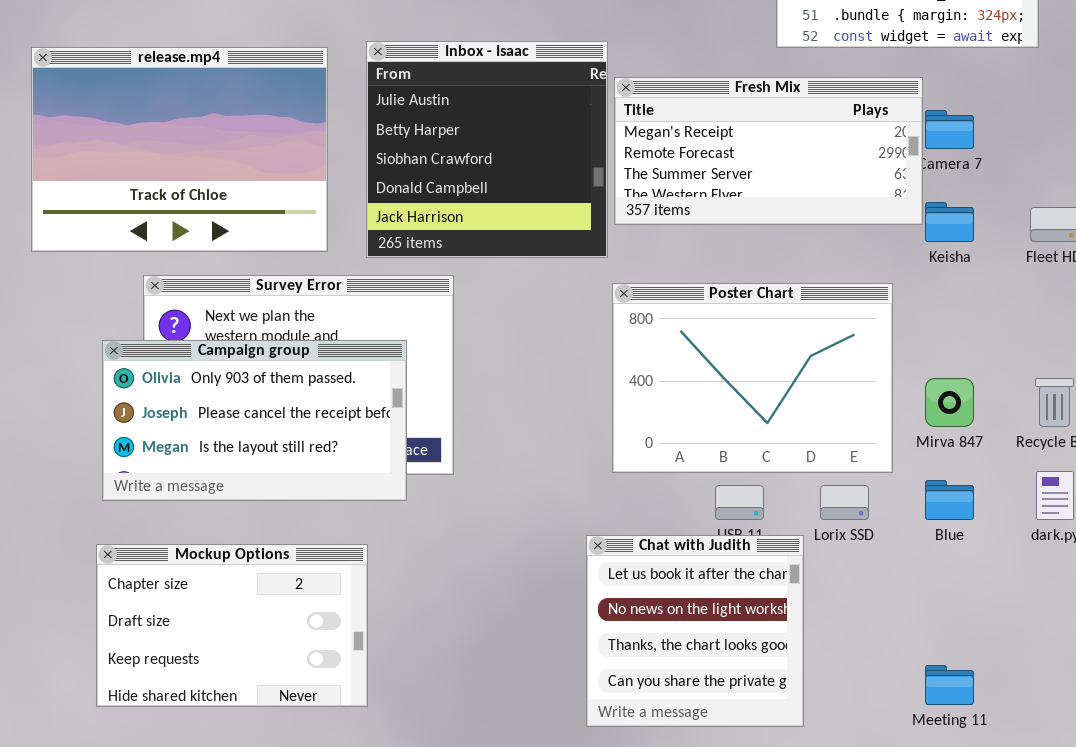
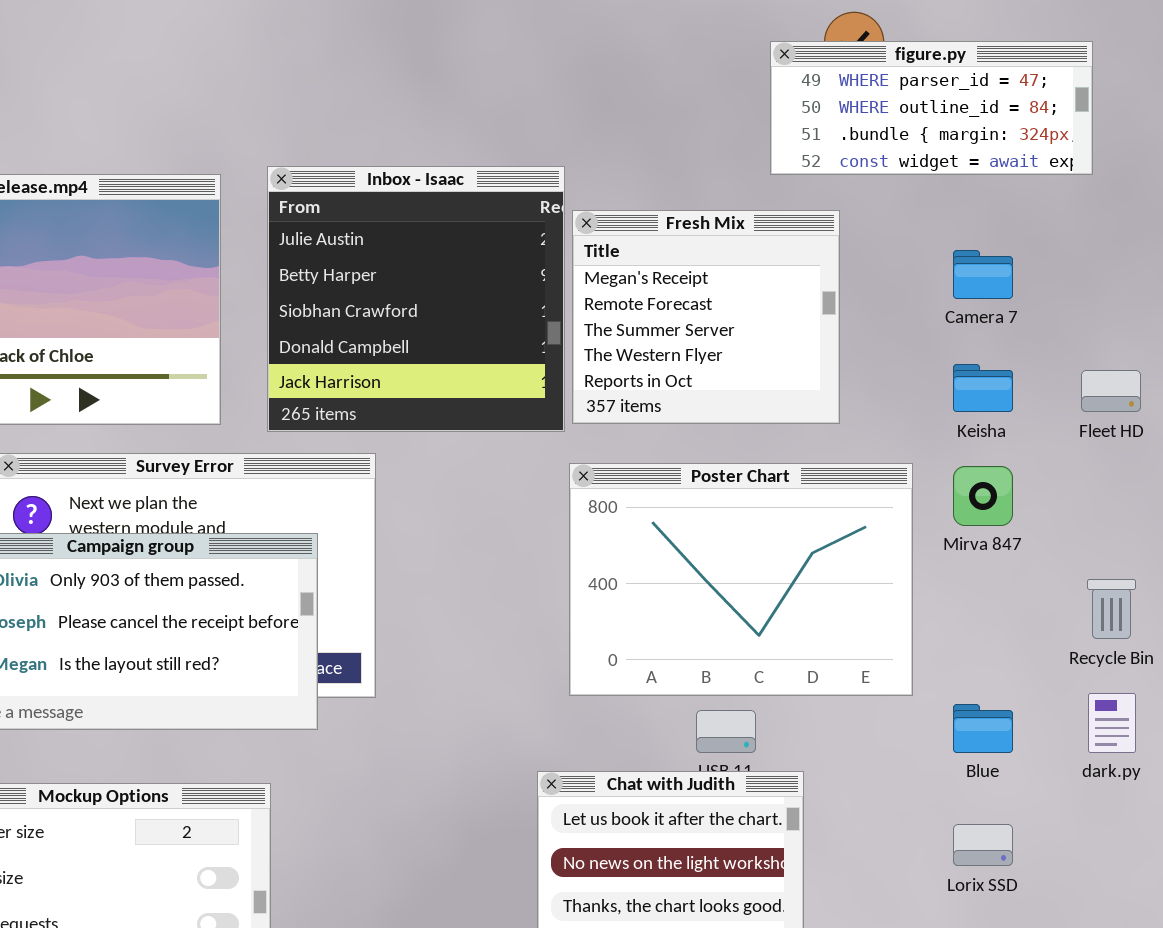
Fresh Mix: [614,77,923,225] -> [572,210,840,424], resized
Mirva 847: [925,378,974,427] -> [953,466,1013,526], moved
Lorix SSD: [820,485,869,520] -> [953,824,1013,866], moved

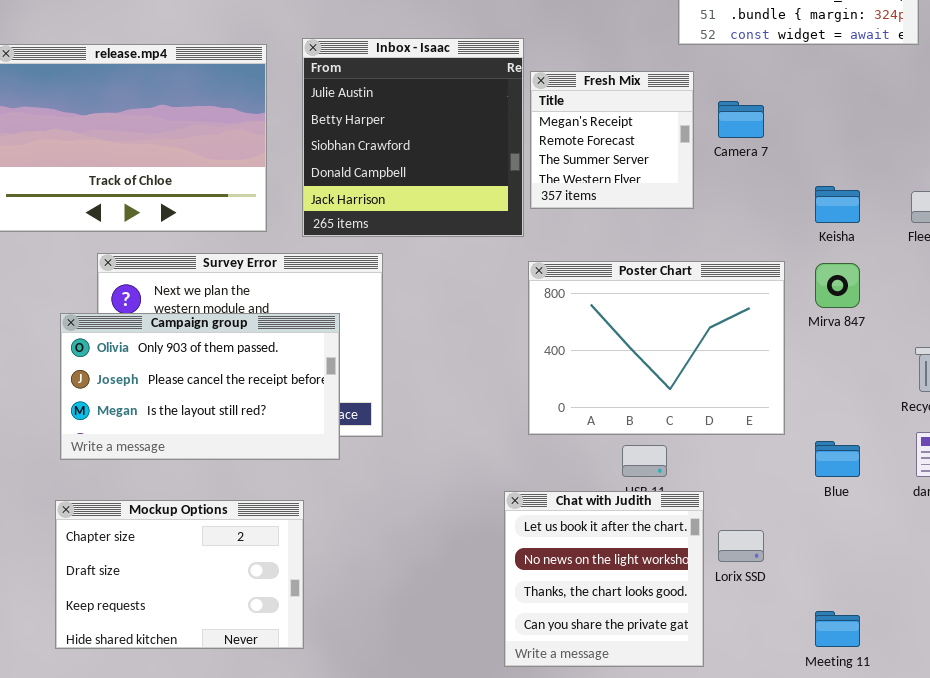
Fresh Mix: [572,210,840,424] -> [530,71,694,209], resized
Camera 7: [953,250,1013,299] -> [718,101,764,138], moved
Lorix SSD: [953,824,1013,866] -> [718,530,764,562], moved

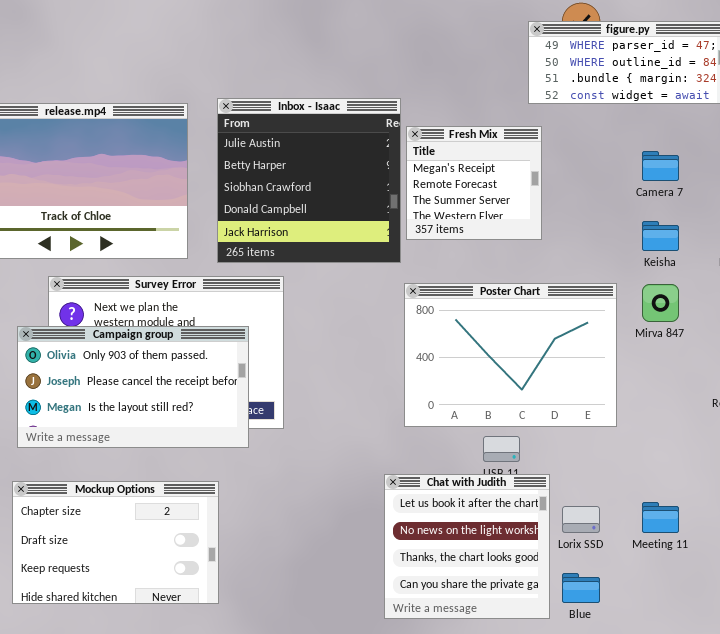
Camera 7: [718,101,764,138] -> [642,151,679,181], moved
Blue: [815,441,860,477] -> [562,573,600,603], moved
Meeting 11: [815,611,860,647] -> [642,502,679,533], moved

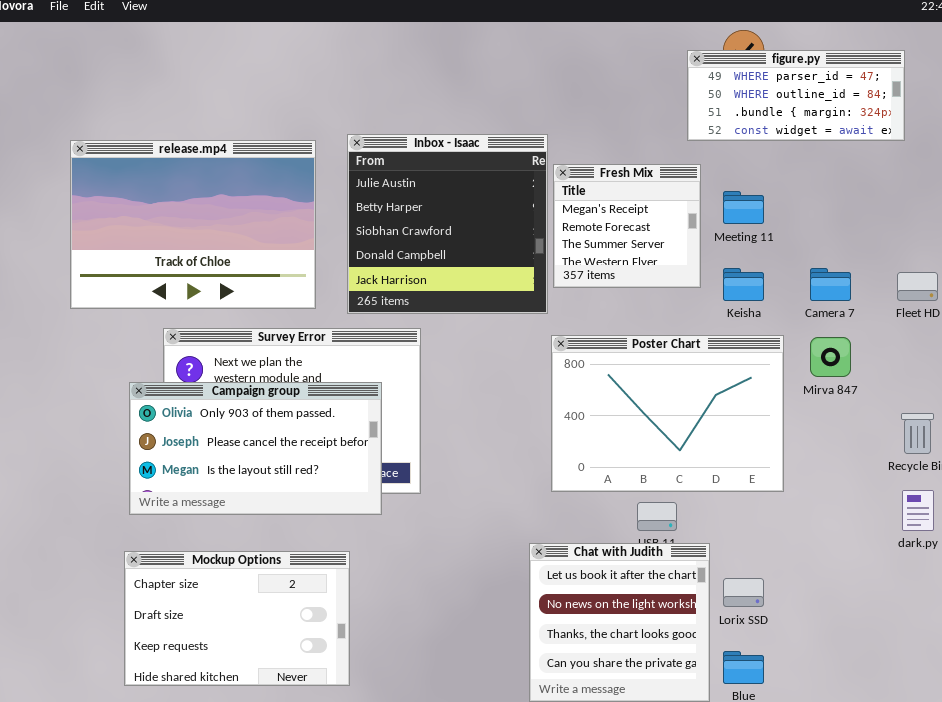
Camera 7: [642,151,679,181] -> [810,268,851,301], moved
Keisha: [642,221,679,251] -> [723,268,764,301], moved
Meeting 11: [642,502,679,533] -> [723,191,764,224], moved

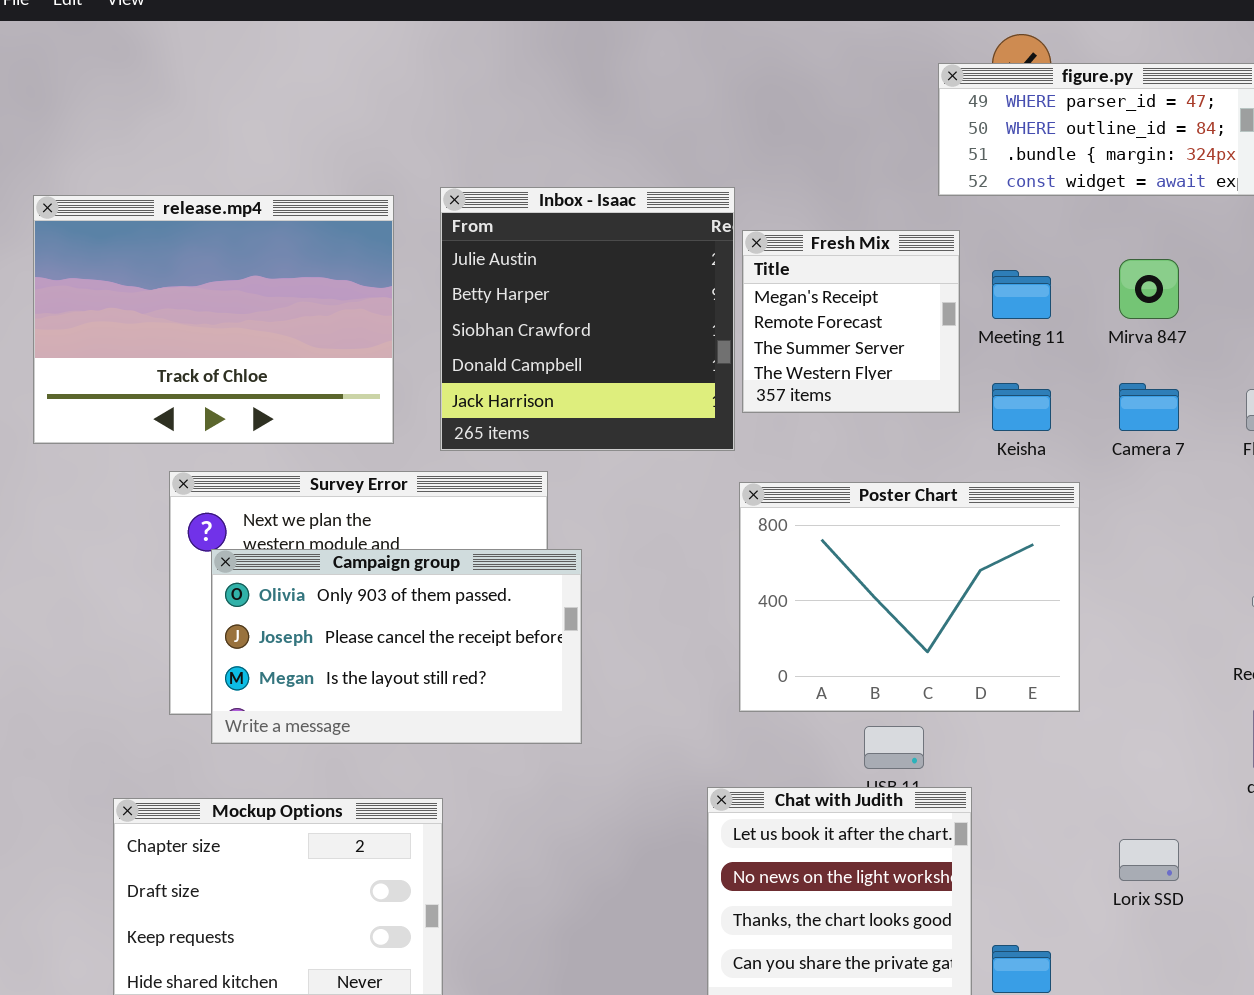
Mirva 847: [810,337,851,377] -> [1119,259,1179,319], moved
Campaign group: [129,382,382,515] -> [211,549,582,744], moved
Lorix SSD: [723,578,764,607] -> [1119,839,1179,881], moved

